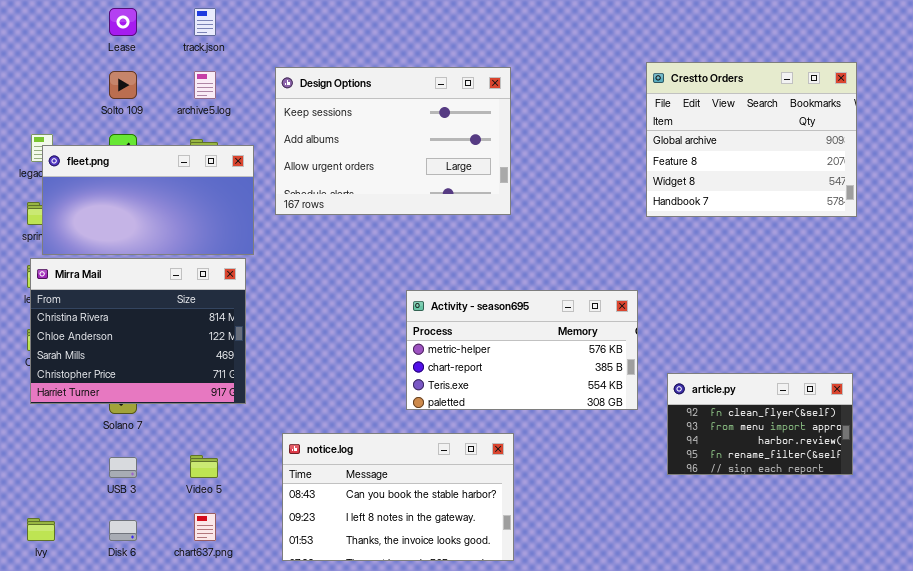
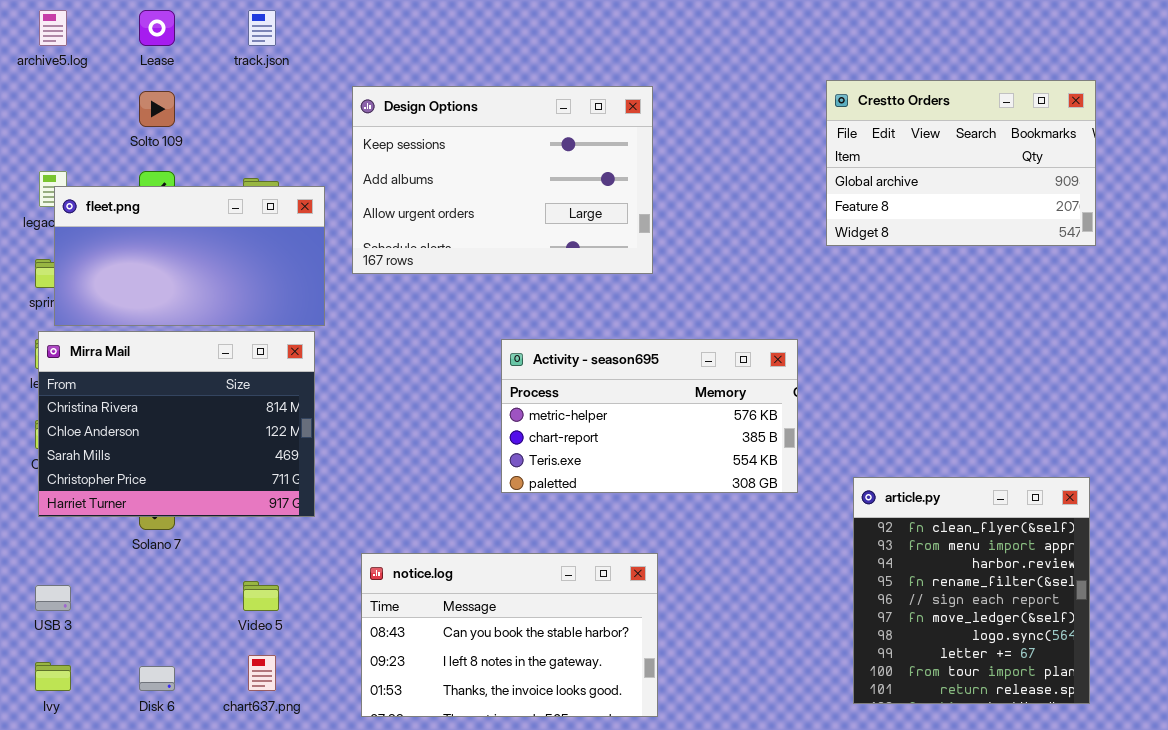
Crestto Orders: [646,62,857,217] -> [826,80,1096,246], resized
archive5.log: [194,71,216,99] -> [39,10,67,46], moved
Activity - season695: [406,290,638,410] -> [501,339,798,493], moved
article.py: [667,373,853,475] -> [853,477,1090,704], resized
USB 3: [109,457,137,478] -> [35,585,71,611], moved

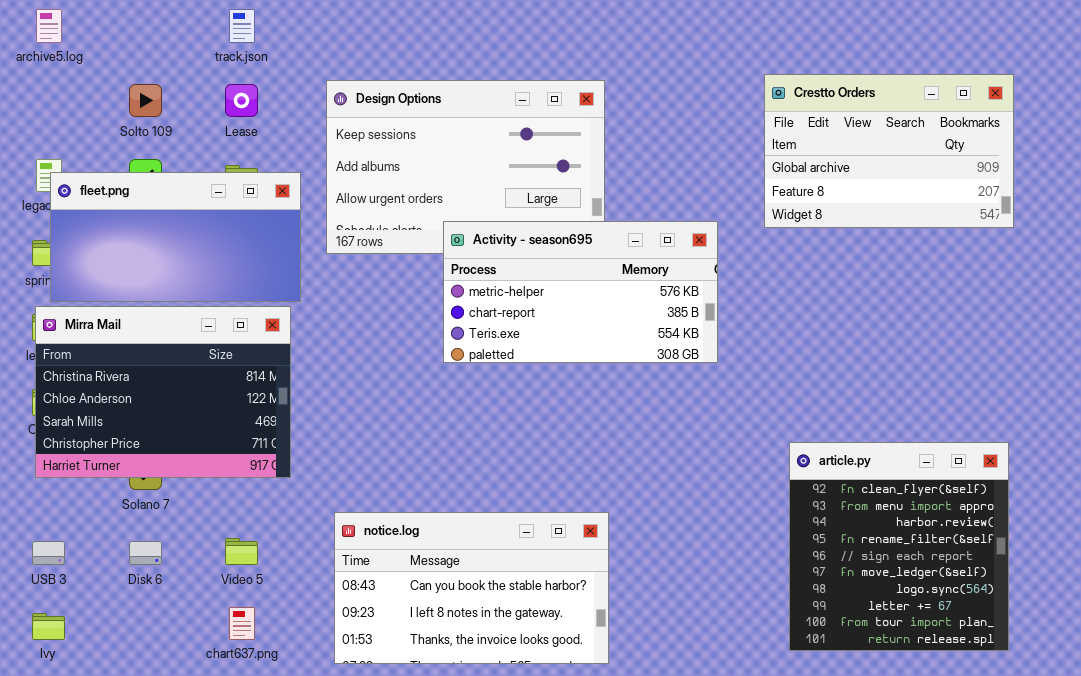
Lease: [139,10,175,46] -> [225,84,258,117], moved
Activity - season695: [501,339,798,493] -> [443,221,718,363], moved
Disk 6: [139,666,175,691] -> [129,541,162,565], moved

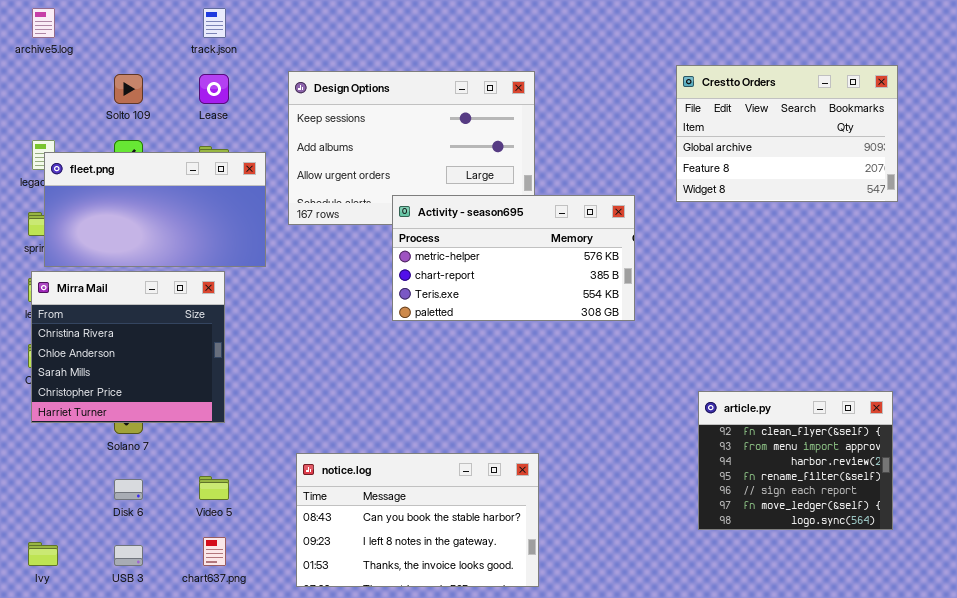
Mirra Mail: [35,306,291,478] -> [31,271,225,423], resized
article.py: [789,442,1009,651] -> [698,391,893,530], resized
USB 3: [32,541,65,565] -> [114,545,143,566], moved

